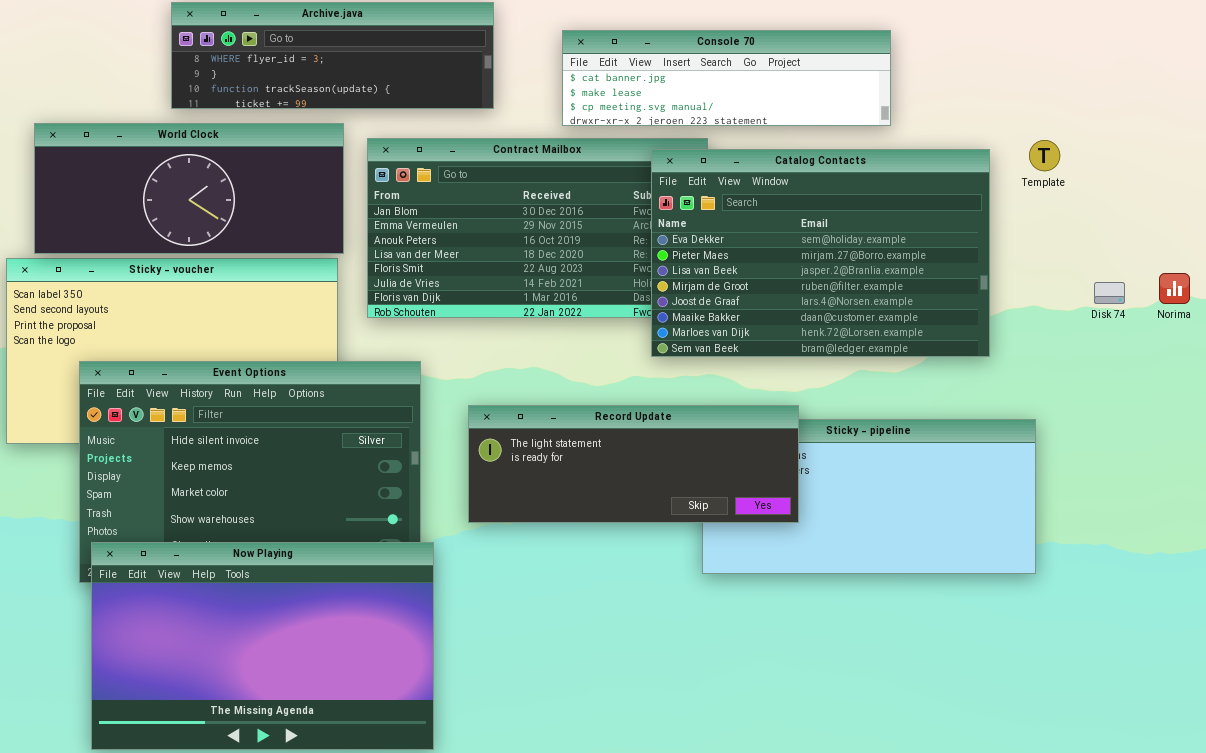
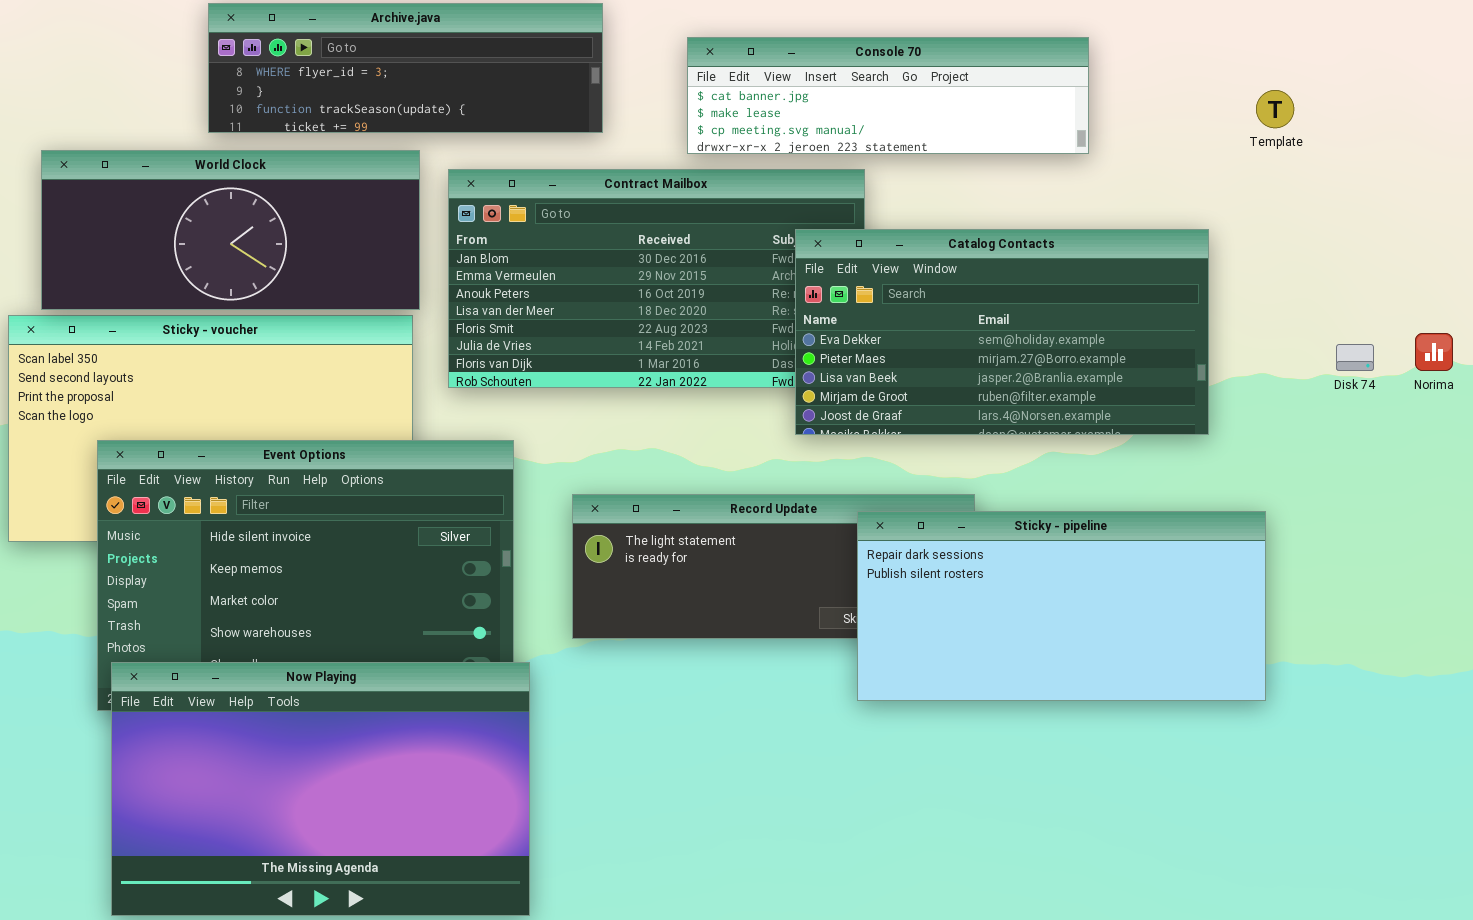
Template: [1029,140,1060,171] -> [1256,90,1294,128], moved
Catalog Contacts: [651,149,990,357] -> [795,229,1209,435], resized
Sticky - pipeline: [702,419,1036,574] -> [857,511,1266,701], raised

